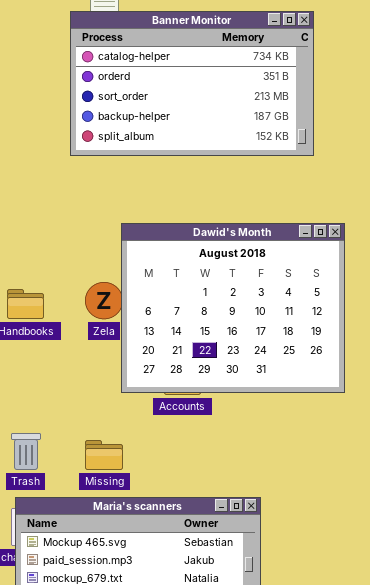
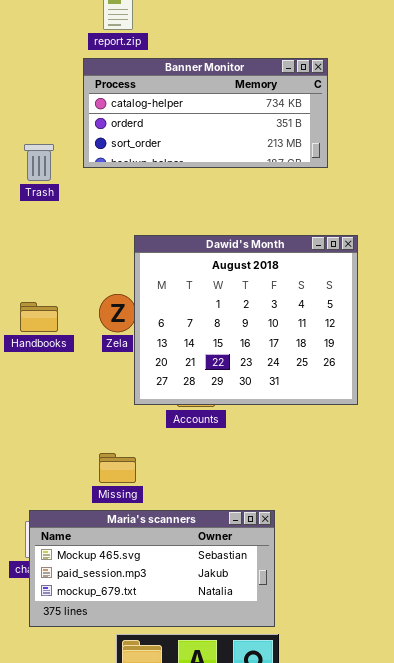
Banner Monitor: [70,11,314,156] -> [83,58,328,168], resized
Trash: [11,433,41,470] -> [24,144,54,181], moved

